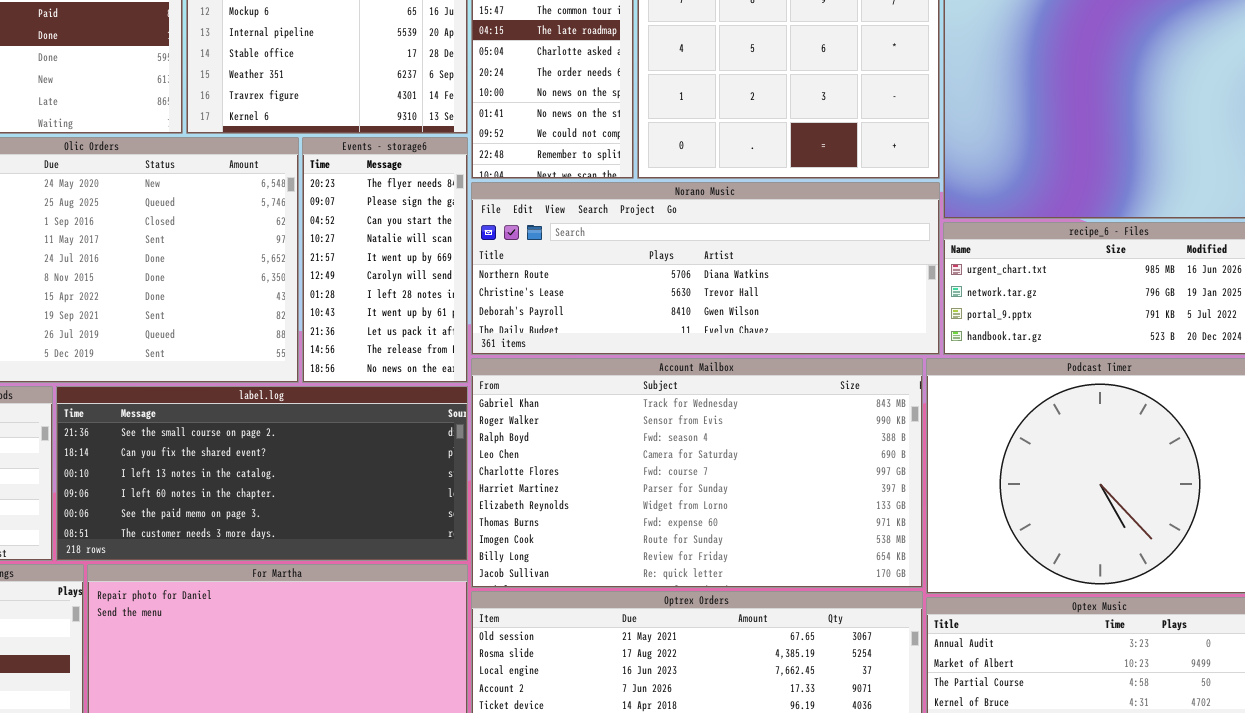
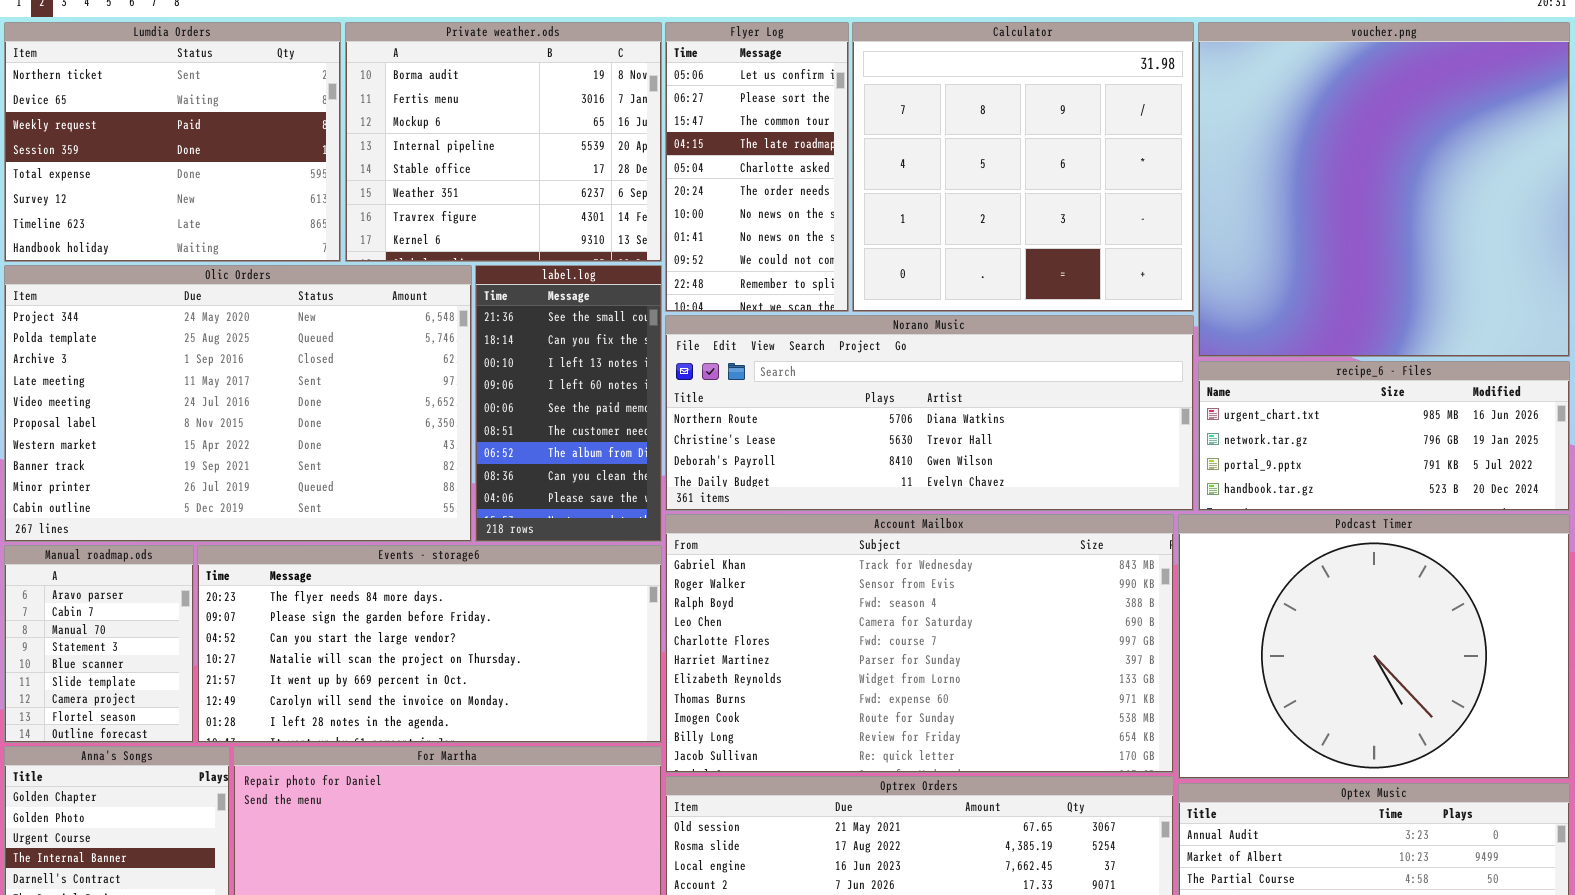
Events - storage6: [302,137,468,383] -> [197,545,662,743], moved, resized
label.log: [56,386,468,561] -> [475,265,662,542], moved, resized

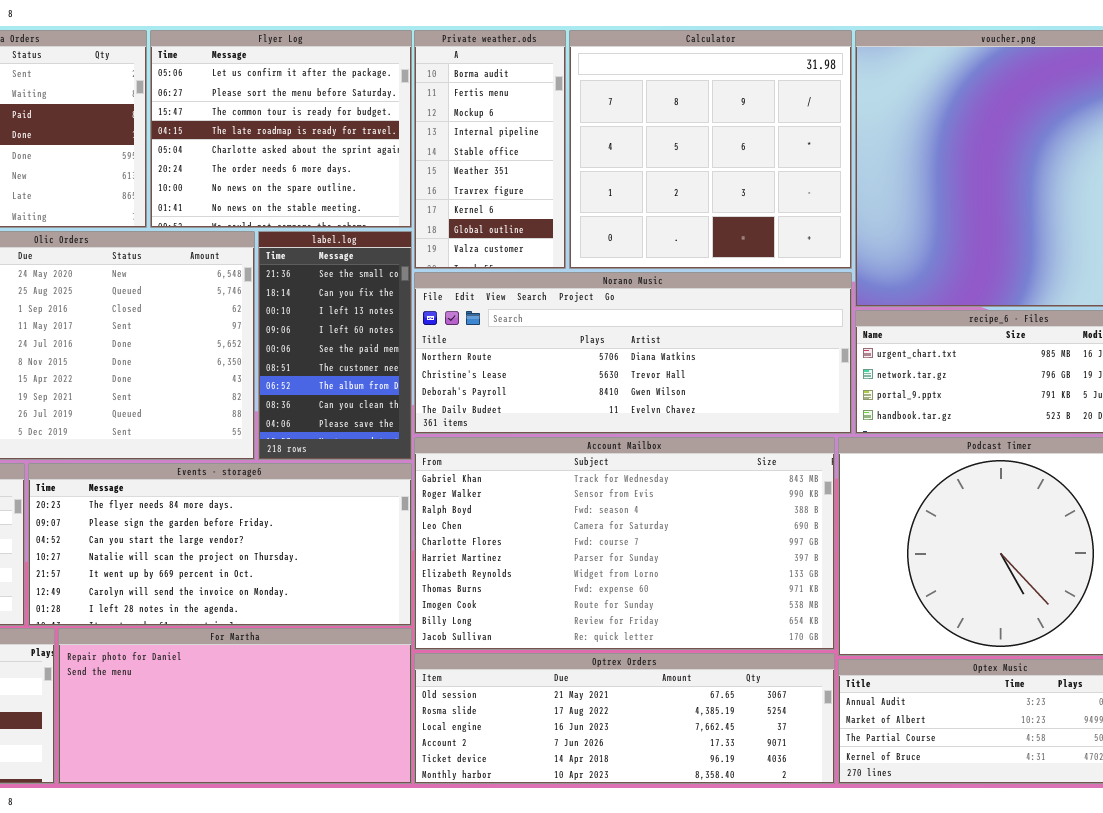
Private weather.ods: [345,22,662,262] -> [414,30,566,269], moved, resized
Flyer Log: [665,22,849,312] -> [150,30,412,228], moved, resized

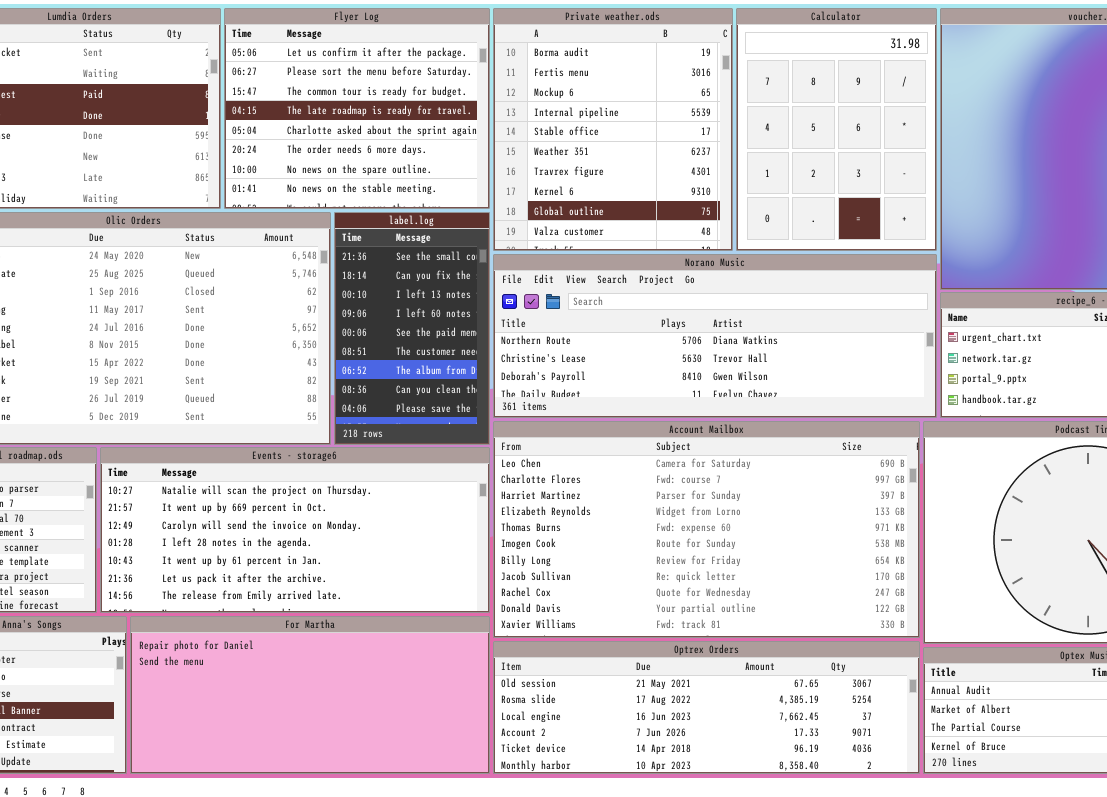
Private weather.ods: [414,30,566,269] -> [493,8,733,251], resized
Calculator: [569,30,852,269] -> [736,8,937,251], resized
Account Mailbox: [414,437,835,650] -> [493,421,920,638], scrolled down 3 rows
Events - storage6: [28,463,412,626] -> [100,447,490,613], scrolled down 3 rows

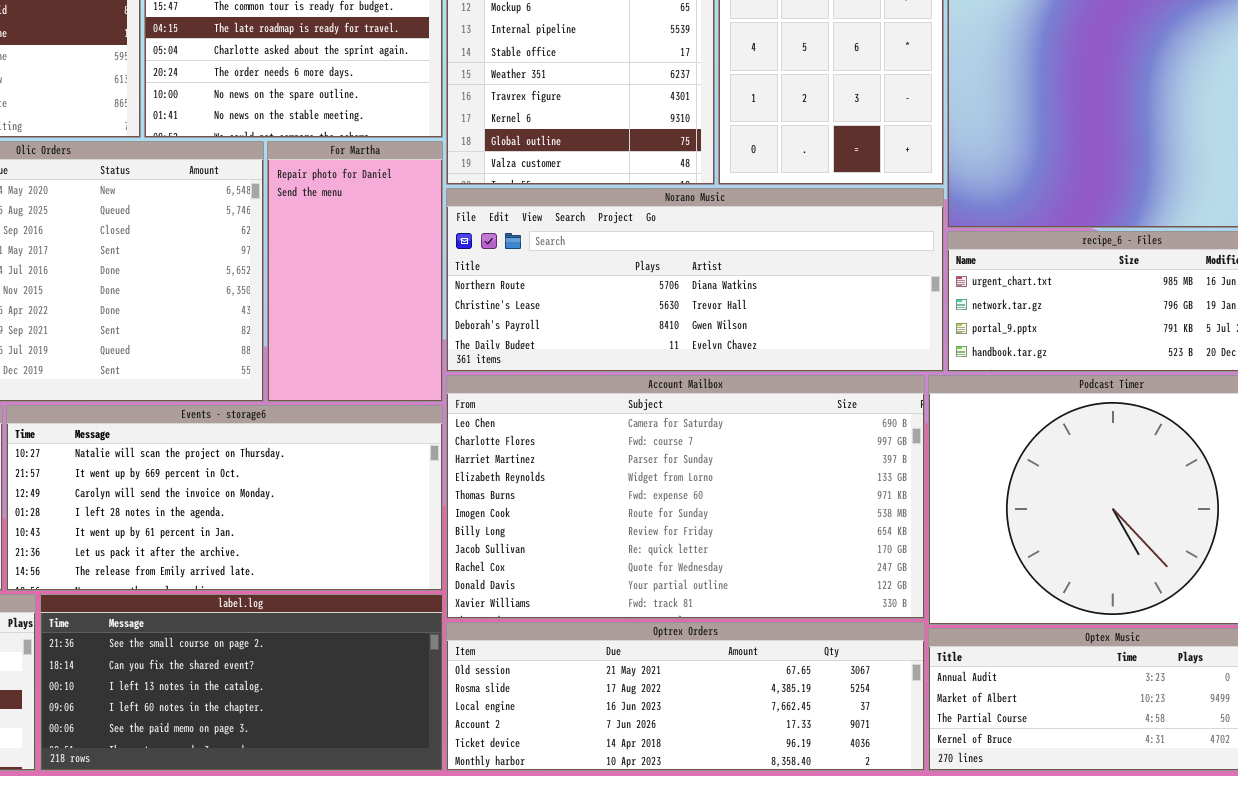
label.log: [334,212,490,445] -> [40,594,443,771], moved, resized
For Martha: [130,616,490,774] -> [267,141,443,402], moved, resized

